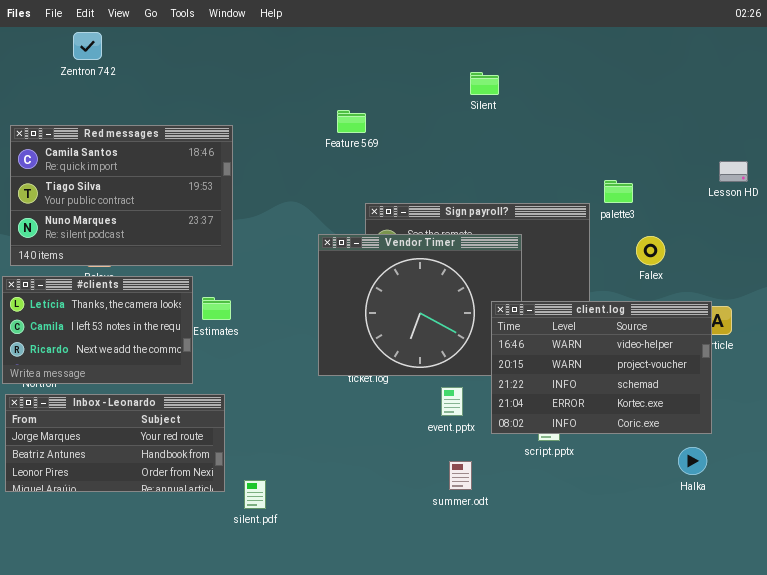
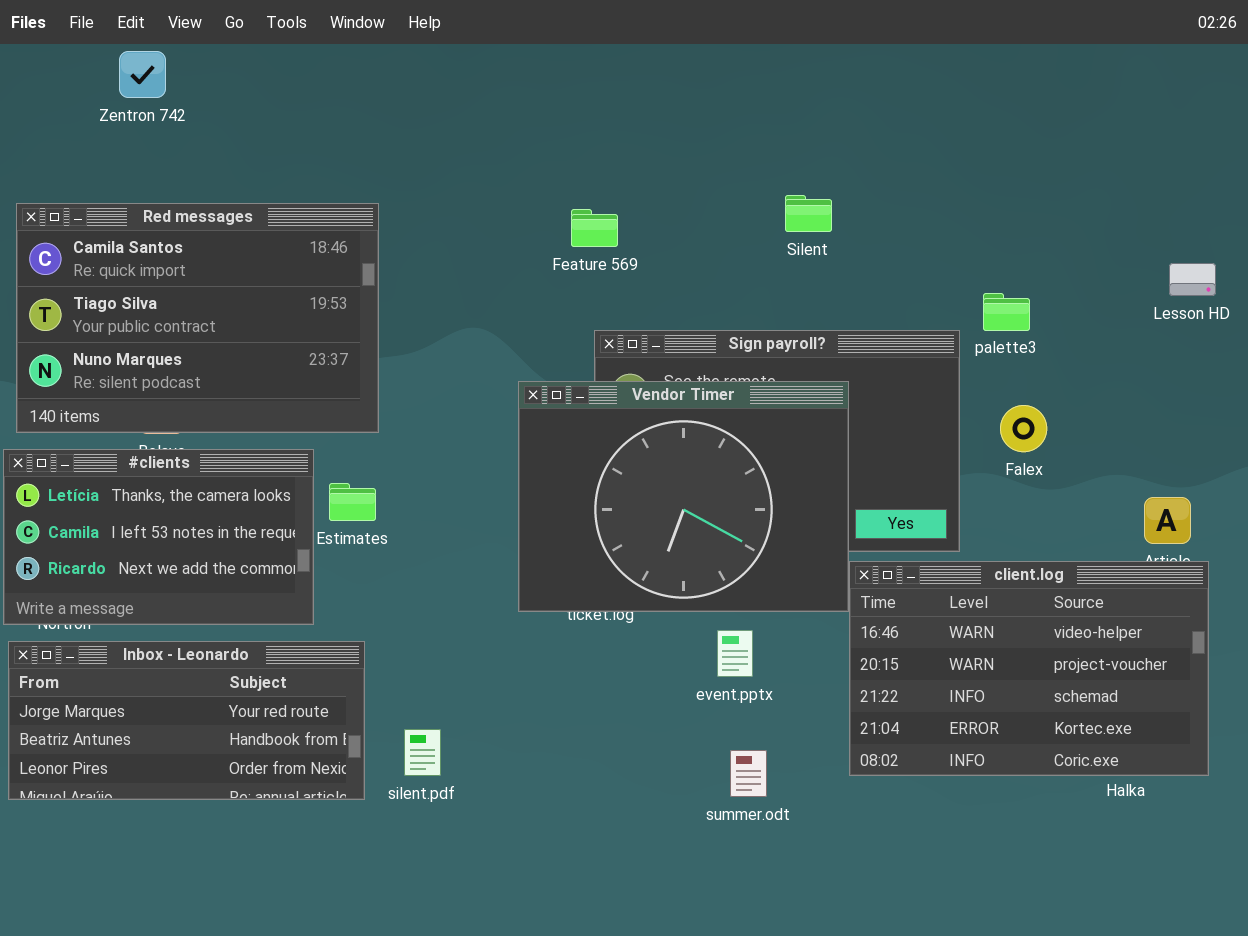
Silent: [470,72,499,95] -> [785,195,832,232], moved
Feature 569: [337,110,366,133] -> [571,209,618,247], moved
Falex: [636,236,665,265] -> [1000,405,1047,452], moved
client.log: [491,301,712,434] -> [849,561,1209,776], moved
silent.pdf: [244,480,266,509] -> [404,729,441,776], moved

